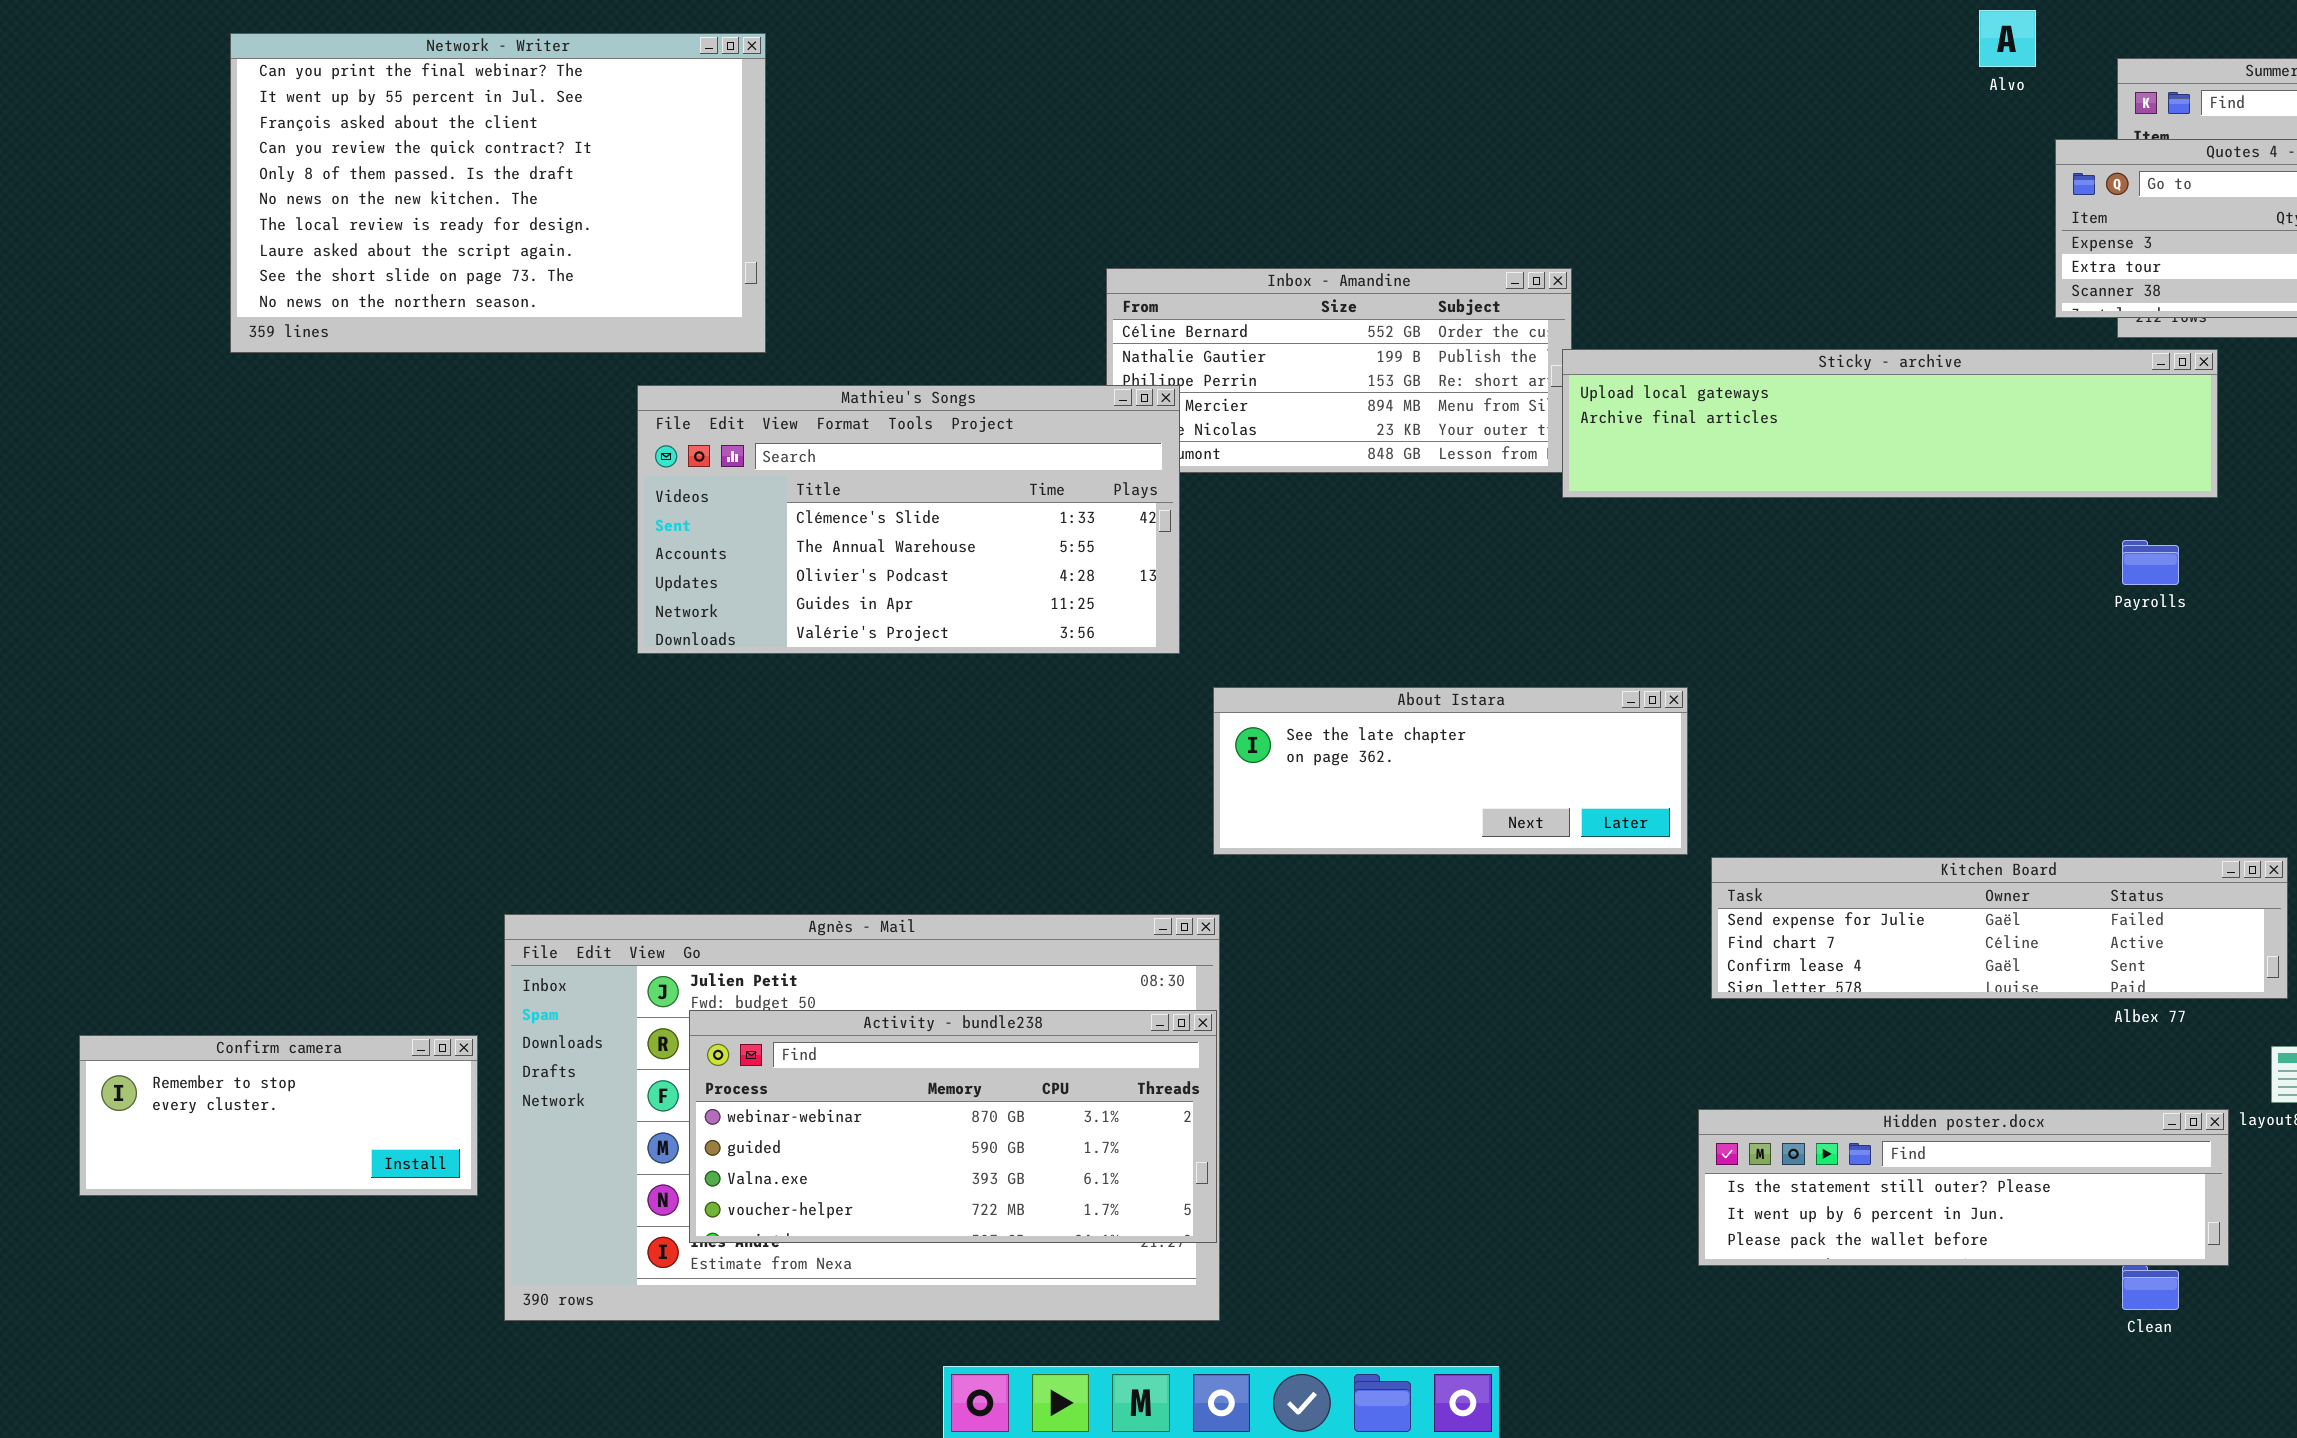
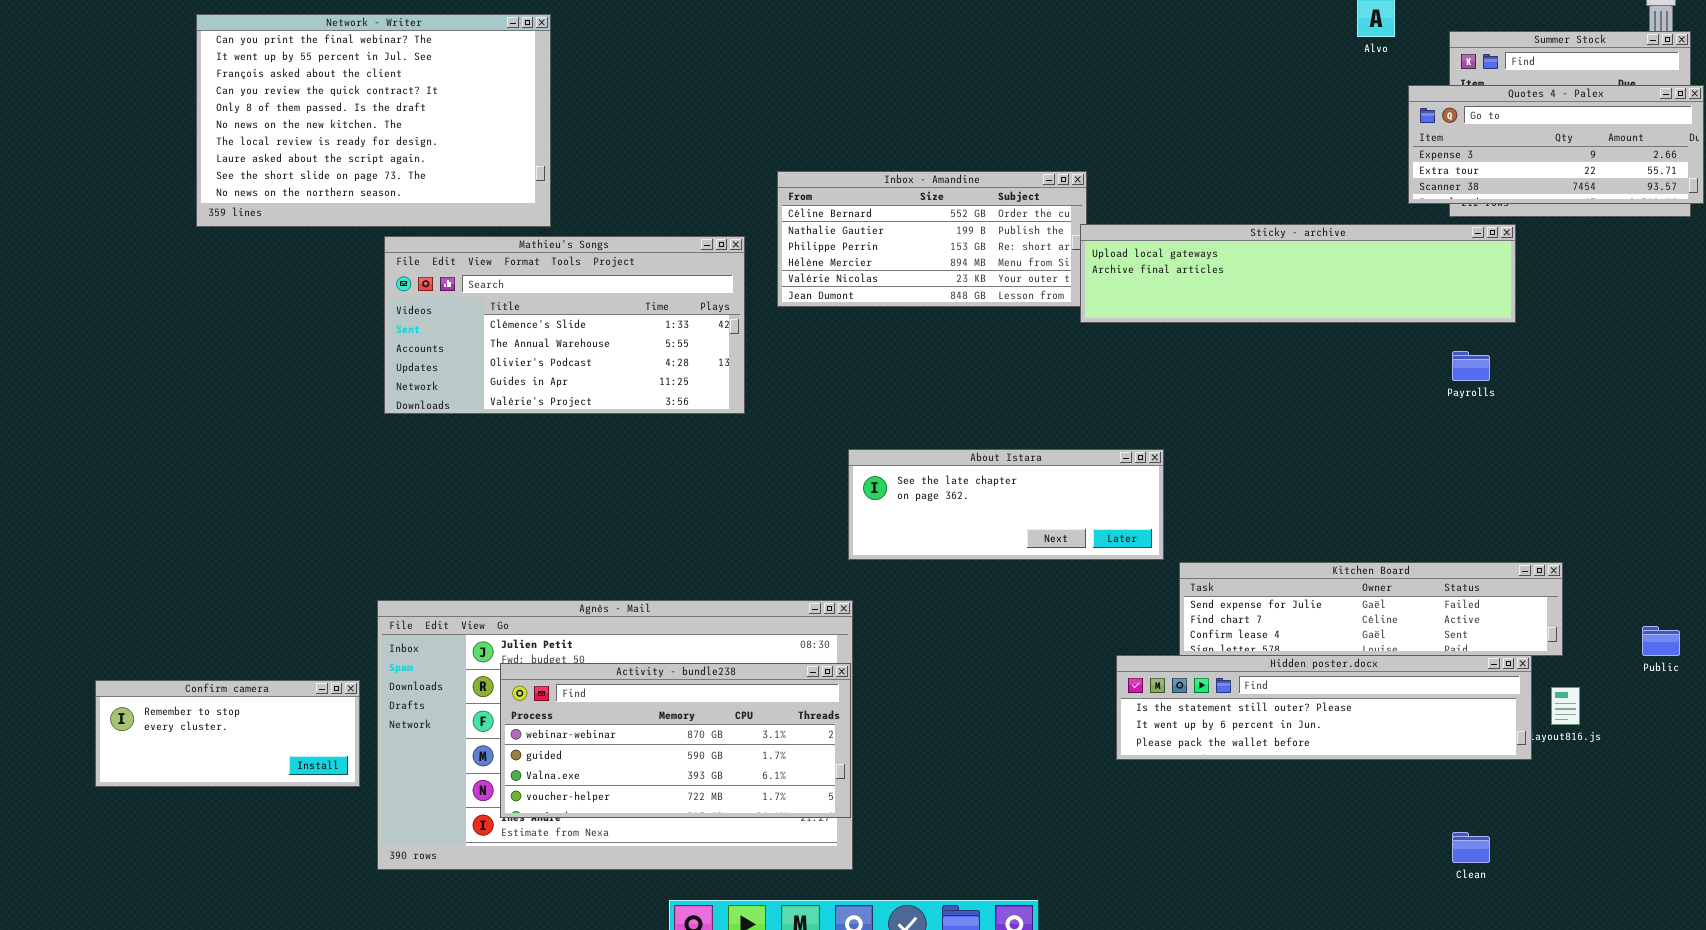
Mathieu's Songs: [637,385,1180,654] -> [384,236,745,414], moved
Hidden poster.docx: [1698,1109,2229,1266] -> [1116,655,1532,760], moved, resized

